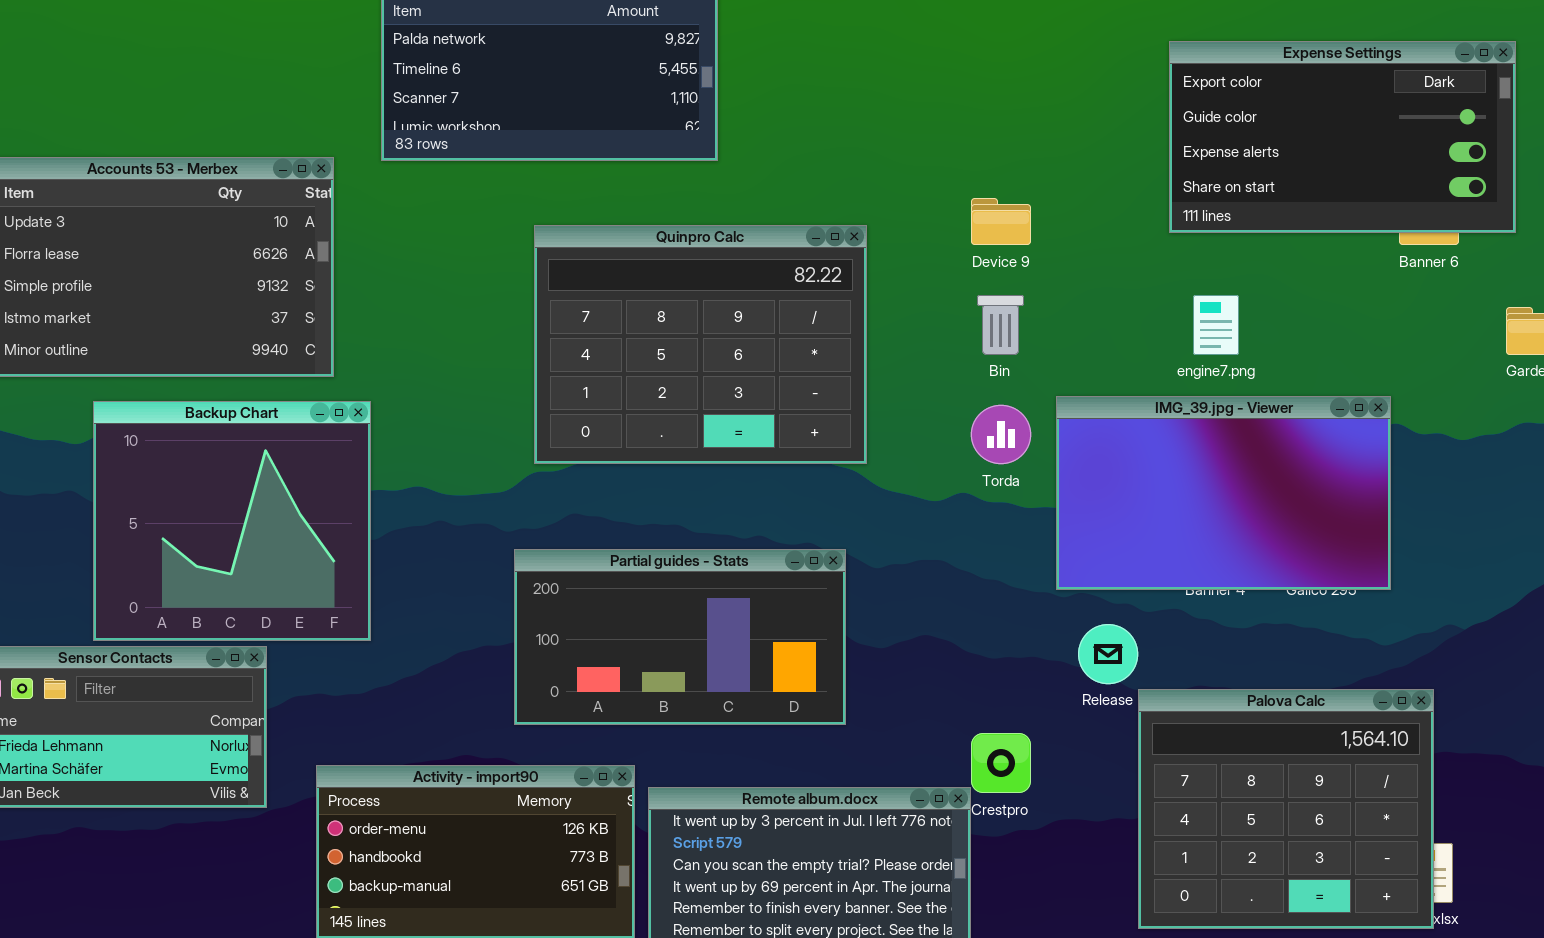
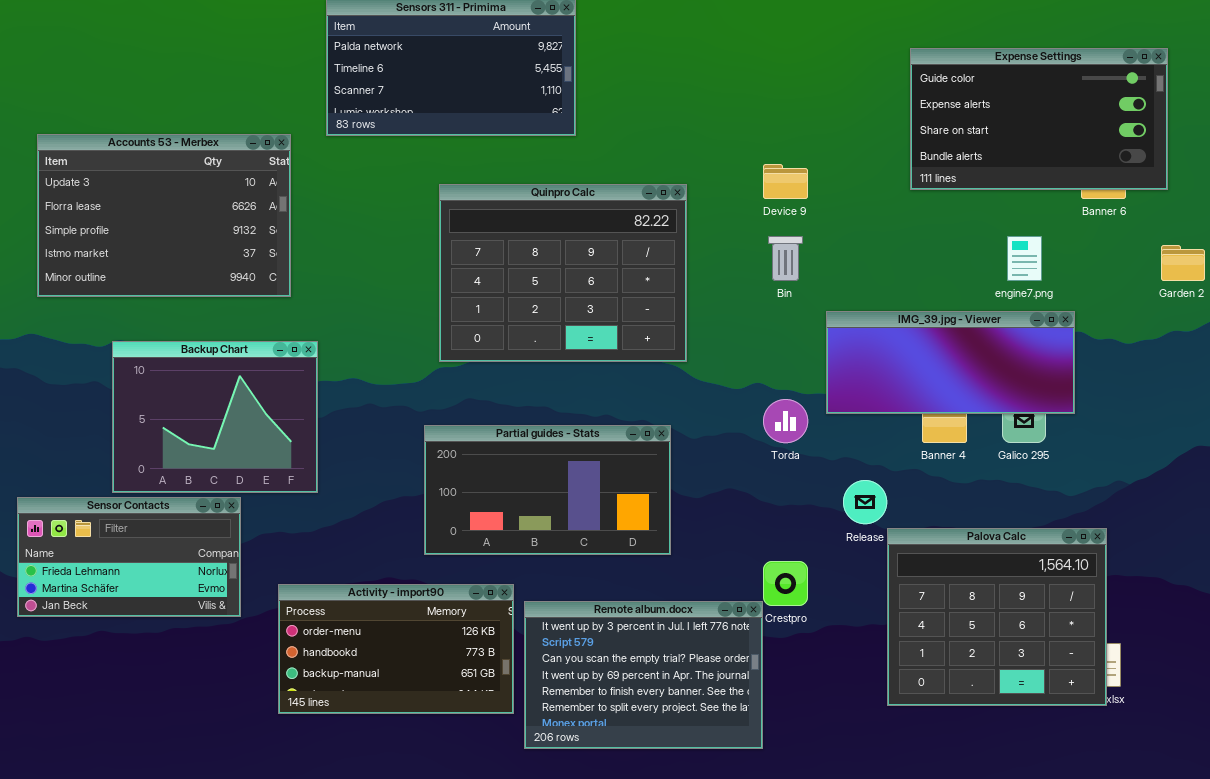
Expense Settings: [1169,41,1516,233] -> [910,48,1168,190], scrolled down 1 row
engine7.png: [1193,295,1239,355] -> [1007,236,1042,281], moved
IMG_39.jpg - Viewer: [1056,396,1391,590] -> [826,311,1075,414], resized
Backup Chart: [93,401,371,641] -> [112,341,318,493], resized
Torda: [971,405,1031,464] -> [763,399,808,443], moved

